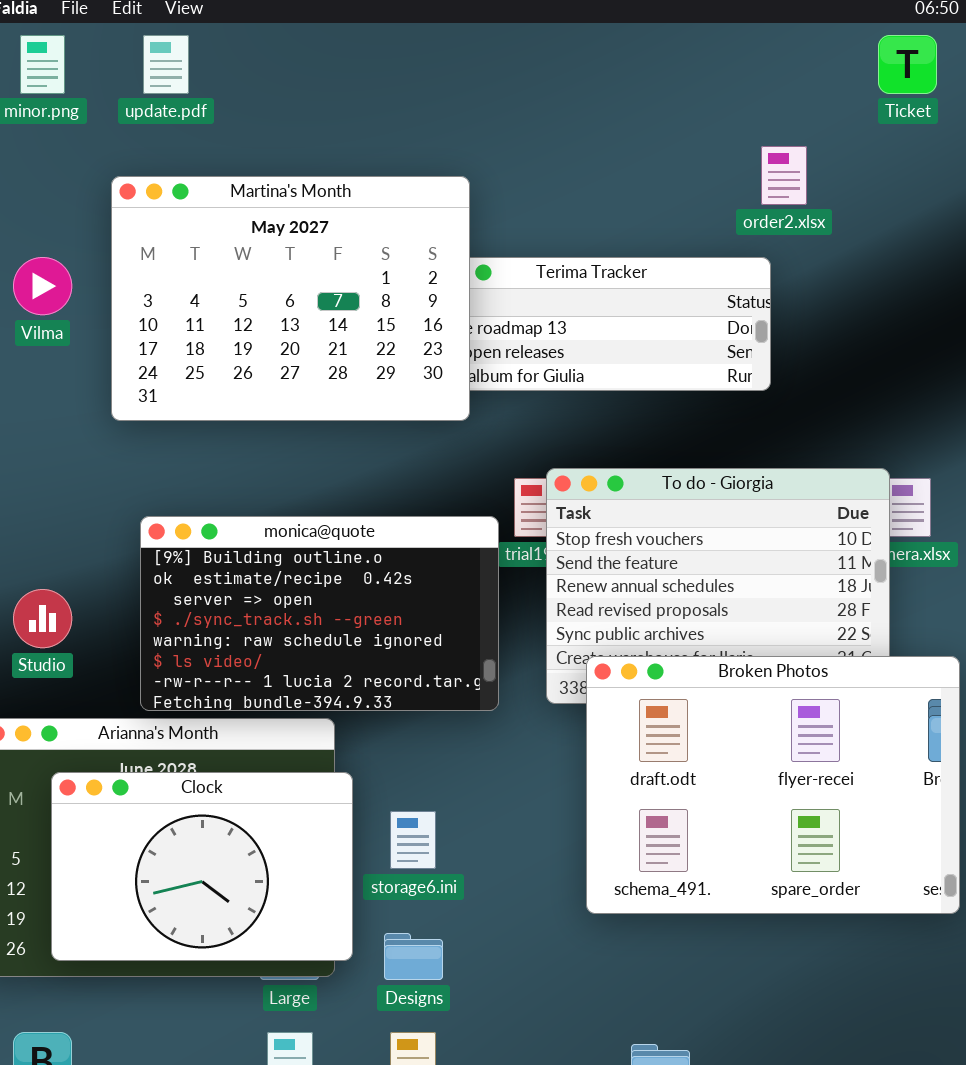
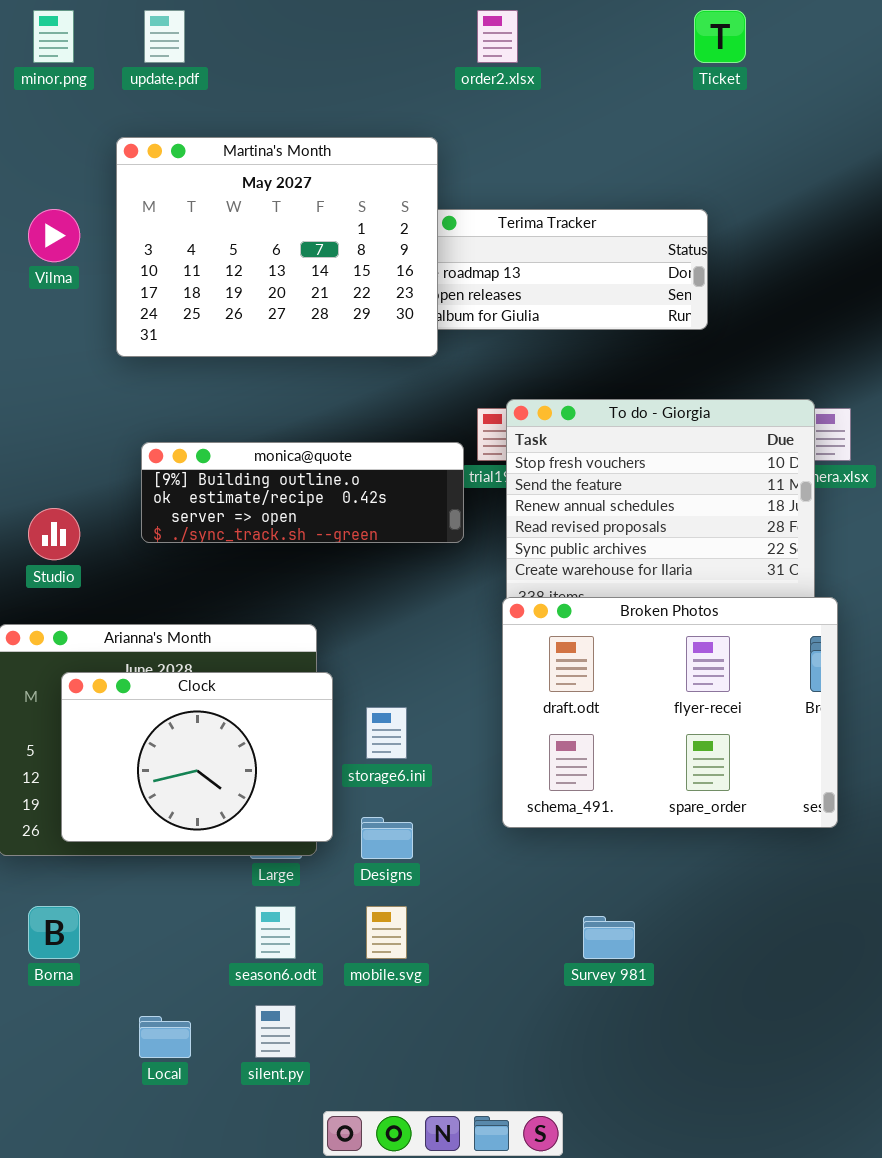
Ticket: [878,35,937,94] -> [694,10,746,63], moved
order2.xlsx: [761,146,807,205] -> [477,10,518,63], moved
monica@quote: [140,516,499,711] -> [141,442,464,543], resized
Broken Photos: [586,656,960,914] -> [502,597,838,828], moved

